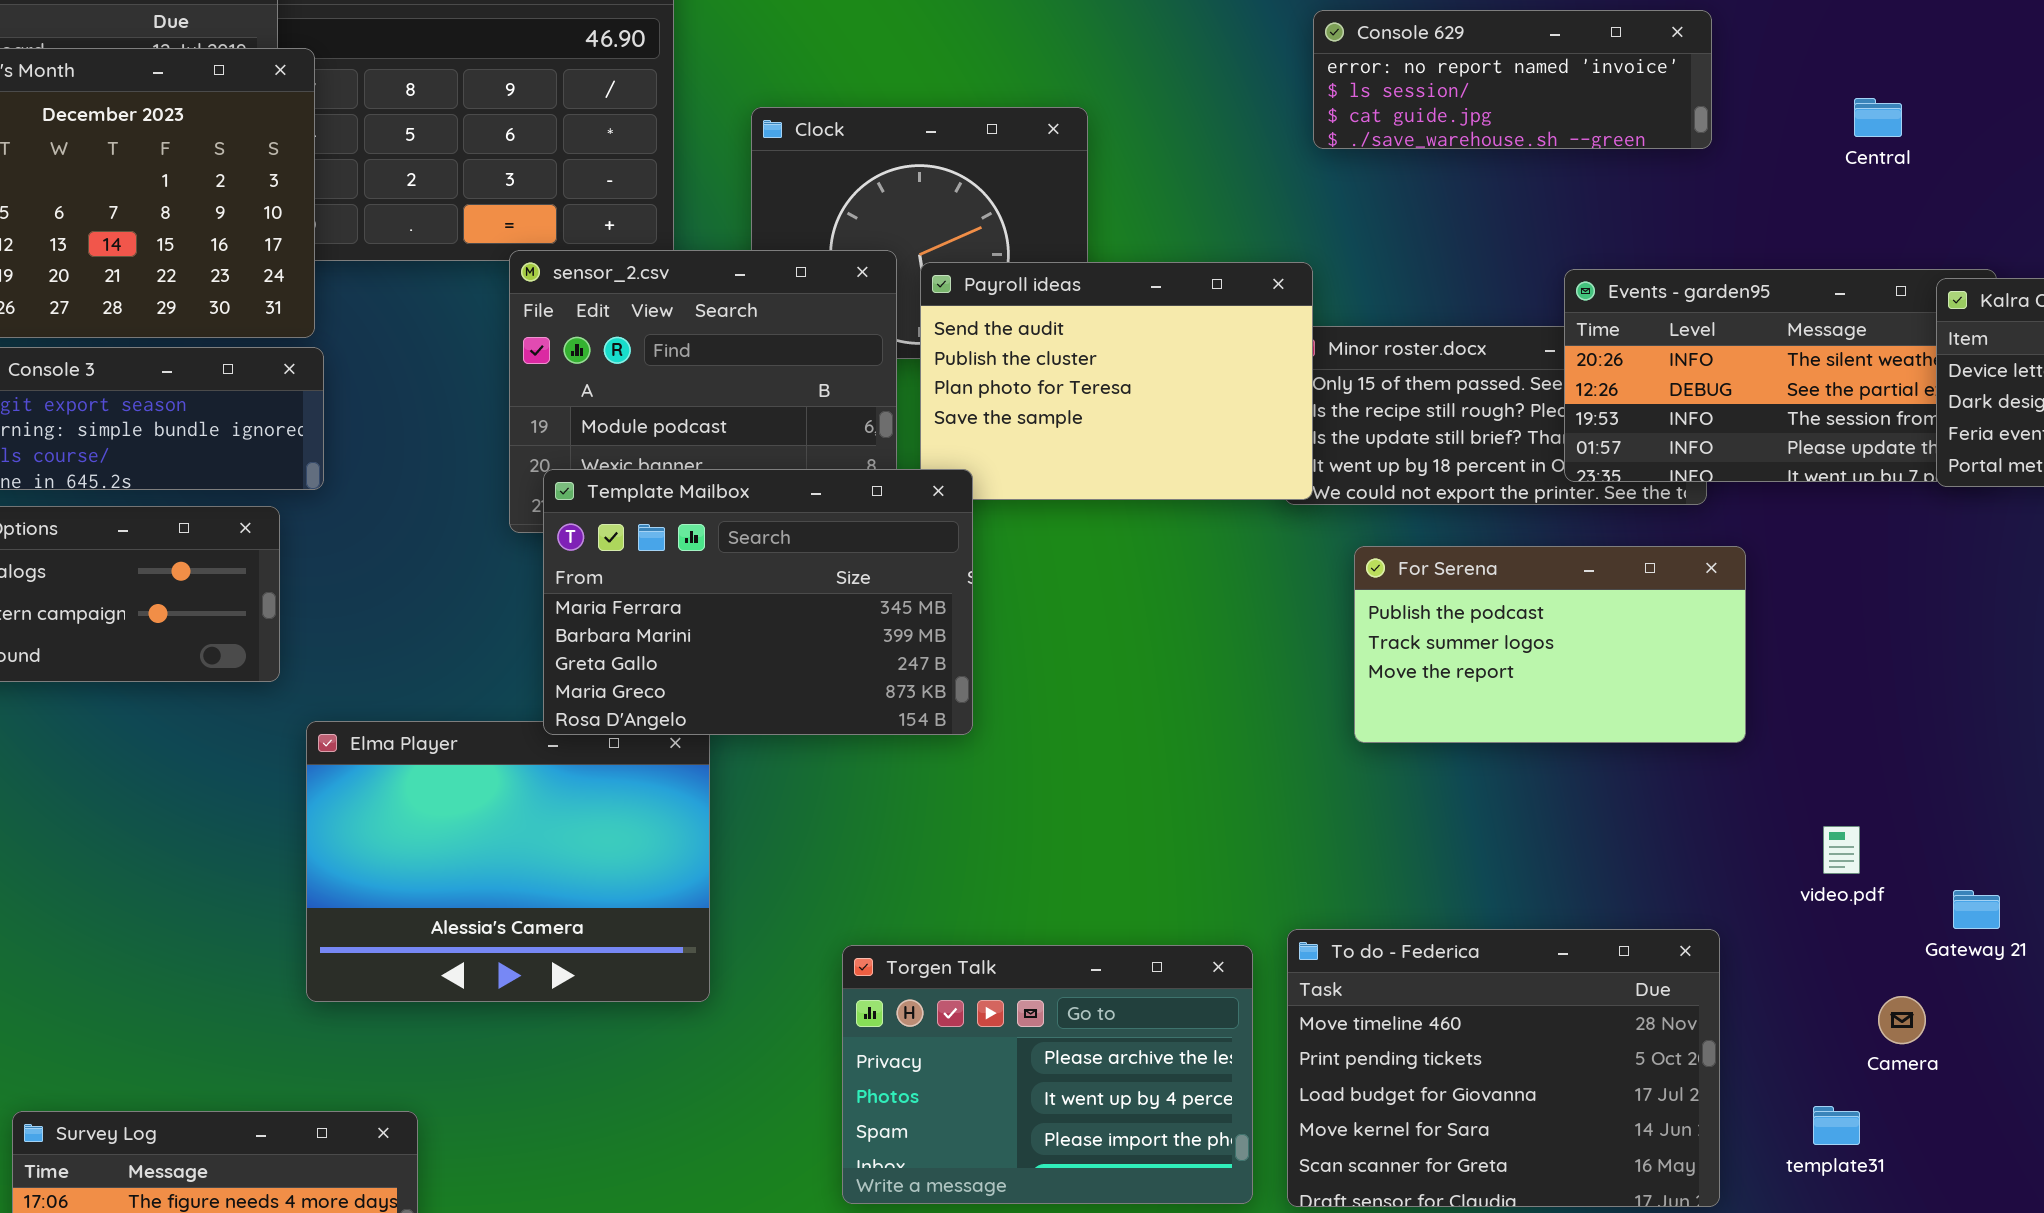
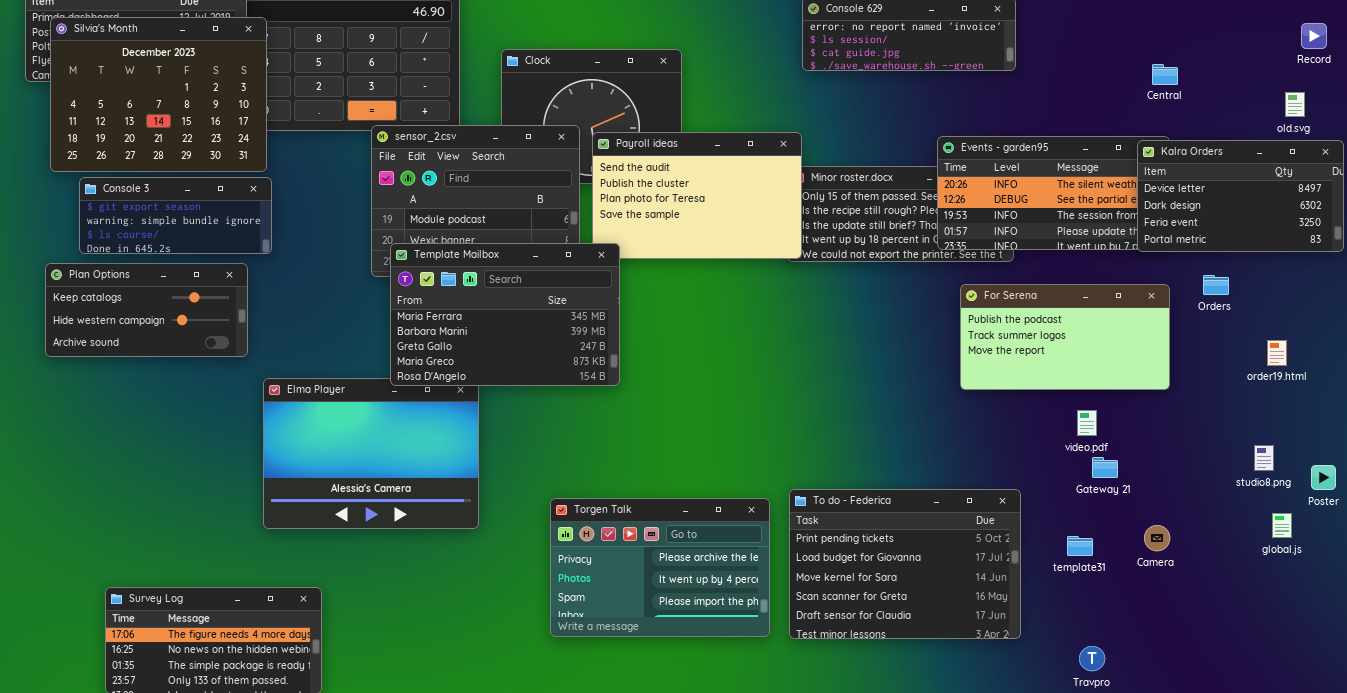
Central: [1854,98,1902,137] -> [1152,64,1178,85], moved
For Serena: [1354,546,1746,743] -> [960,284,1170,390], moved
video.pdf: [1823,826,1860,874] -> [1077,410,1097,436], moved
Gateway 21: [1953,890,2000,929] -> [1092,457,1118,478], moved
To do - Federica: [1287,929,1720,1207] -> [789,489,1021,639], scrolled down 1 row
Camera: [1878,996,1926,1044] -> [1144,525,1170,551], moved
template31: [1813,1106,1860,1145] -> [1067,536,1093,556], moved

